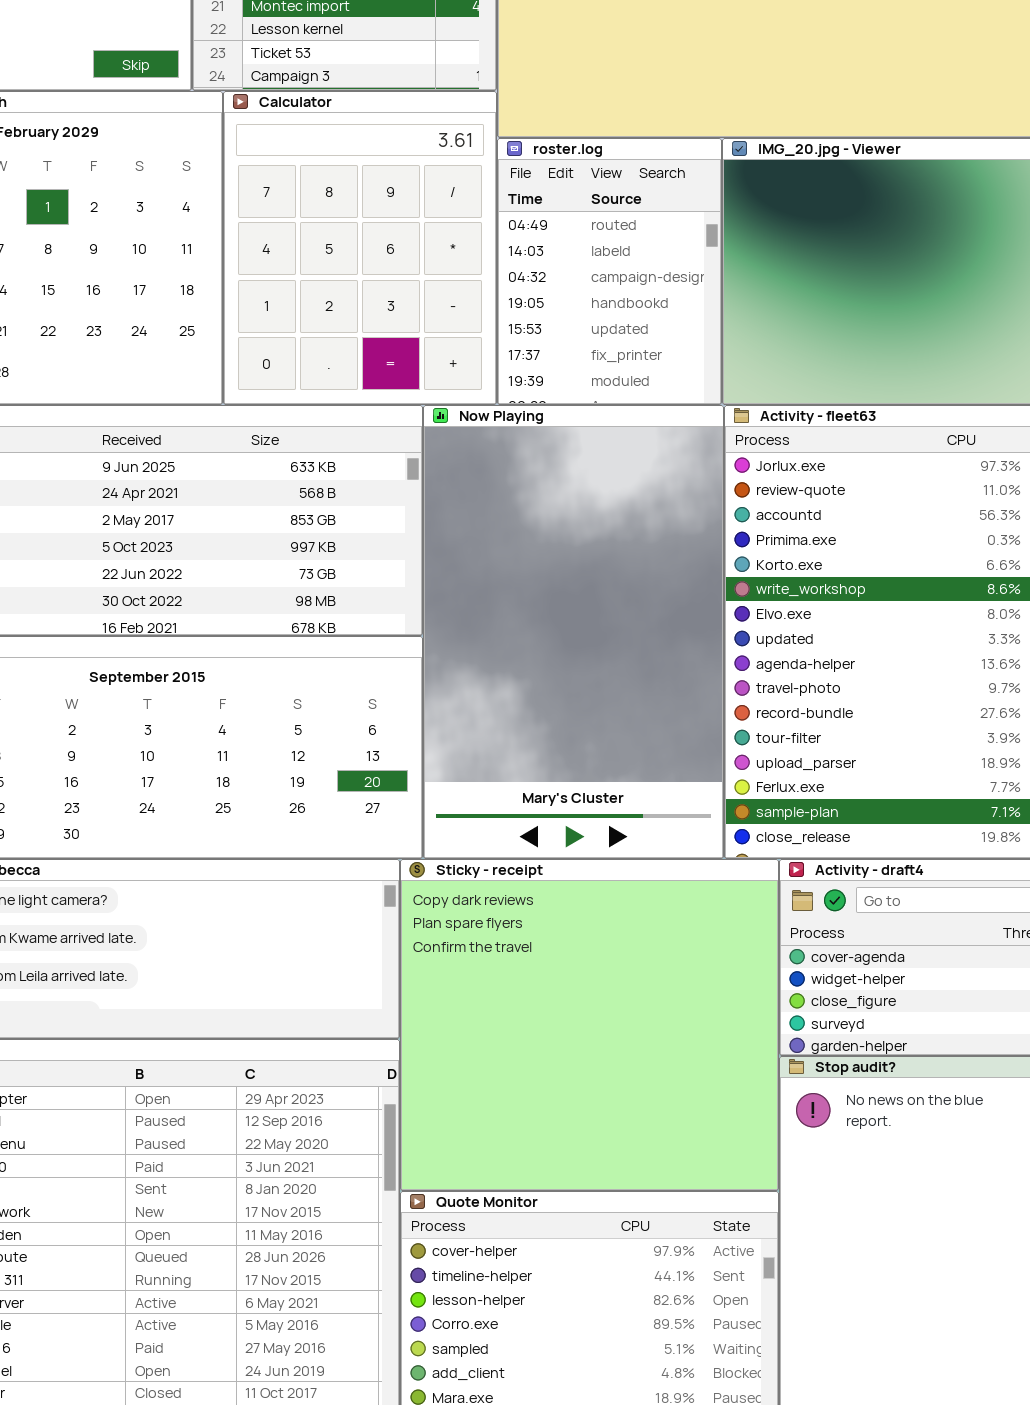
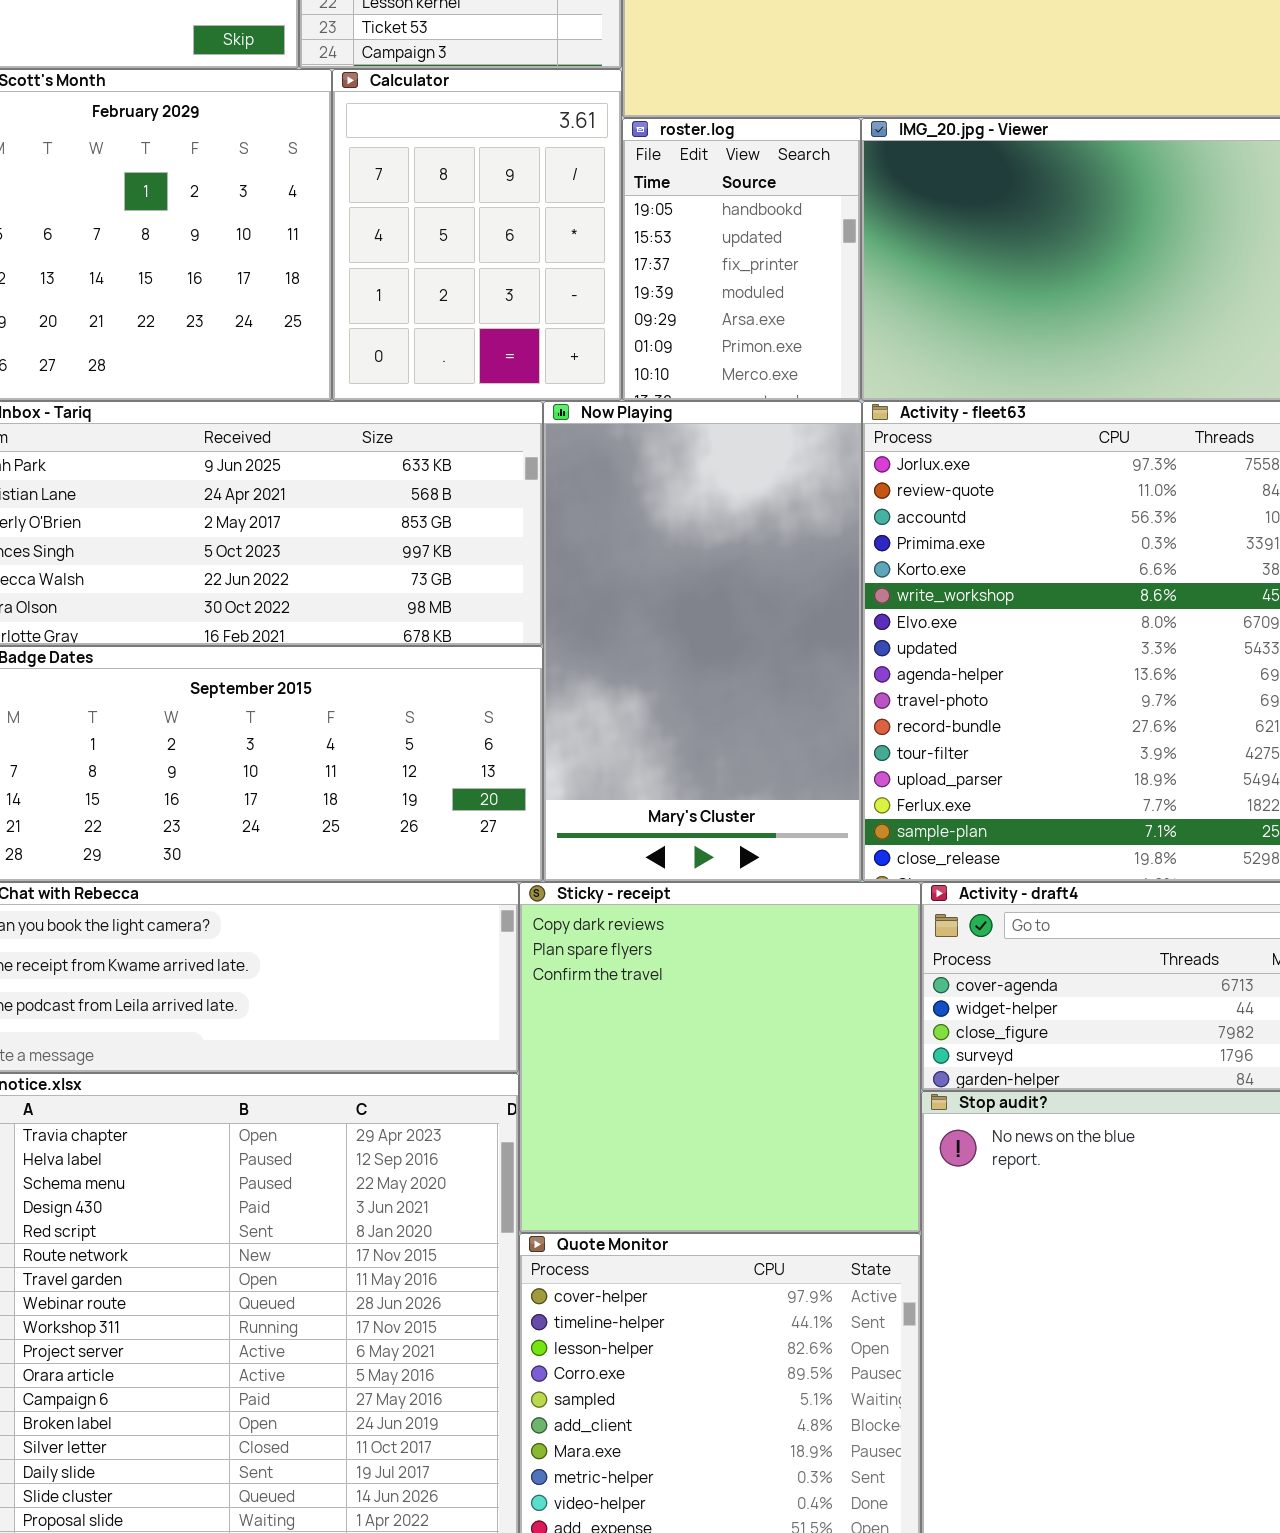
roster.log: [497,138,722,405] -> [622,118,861,401], scrolled down 3 rows

